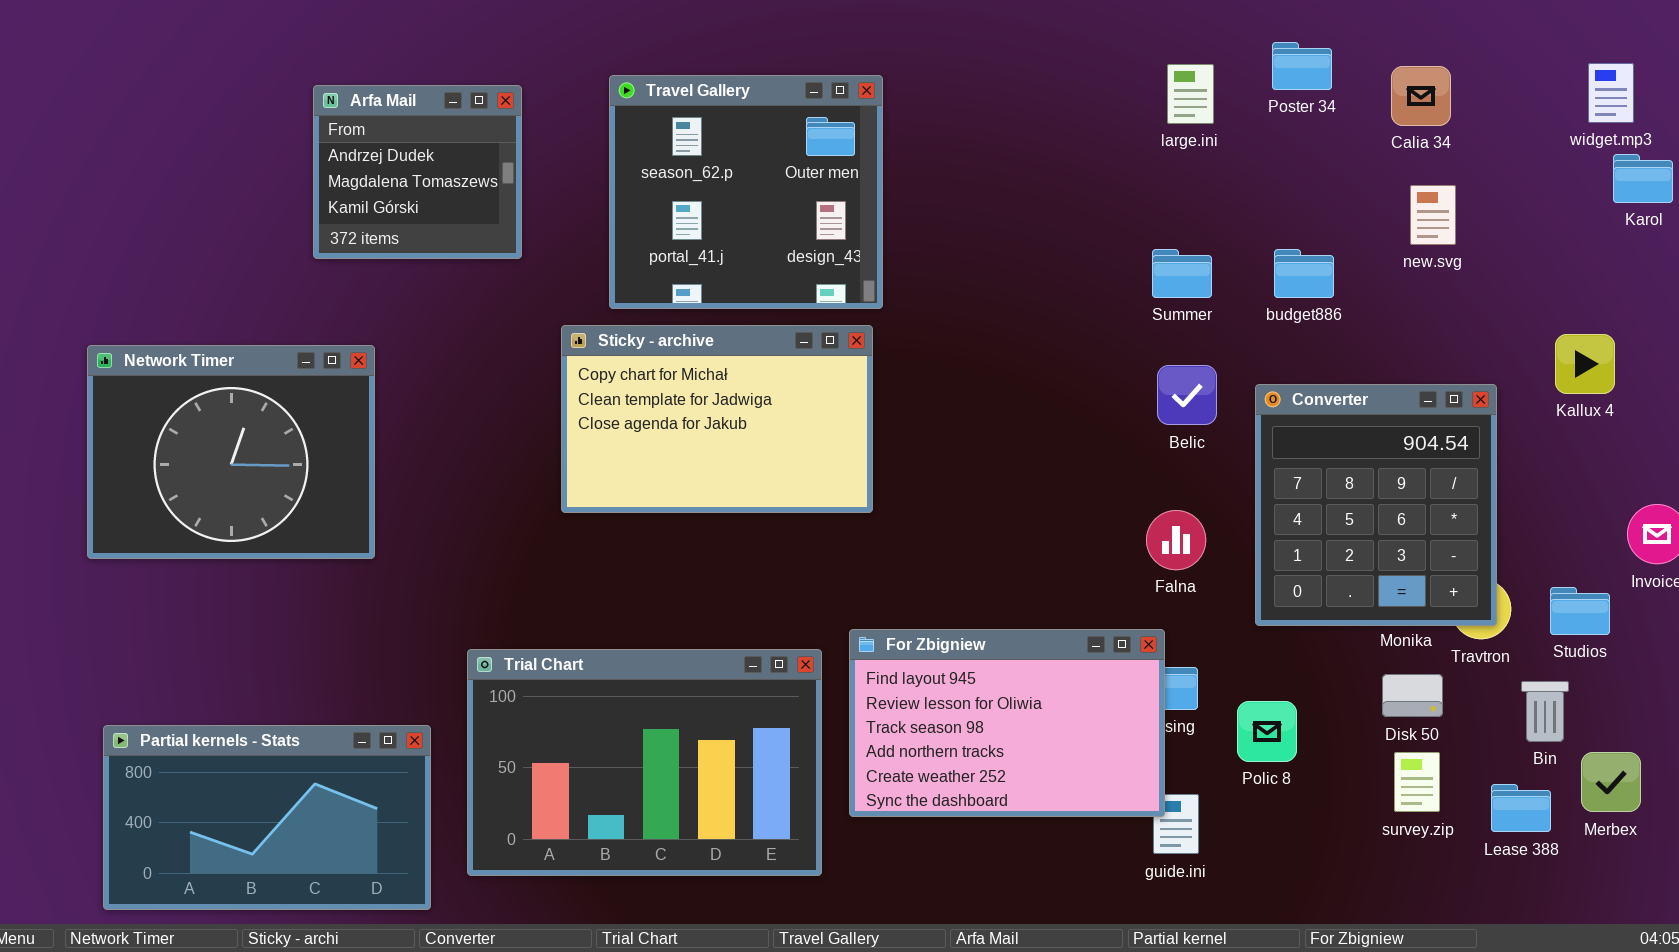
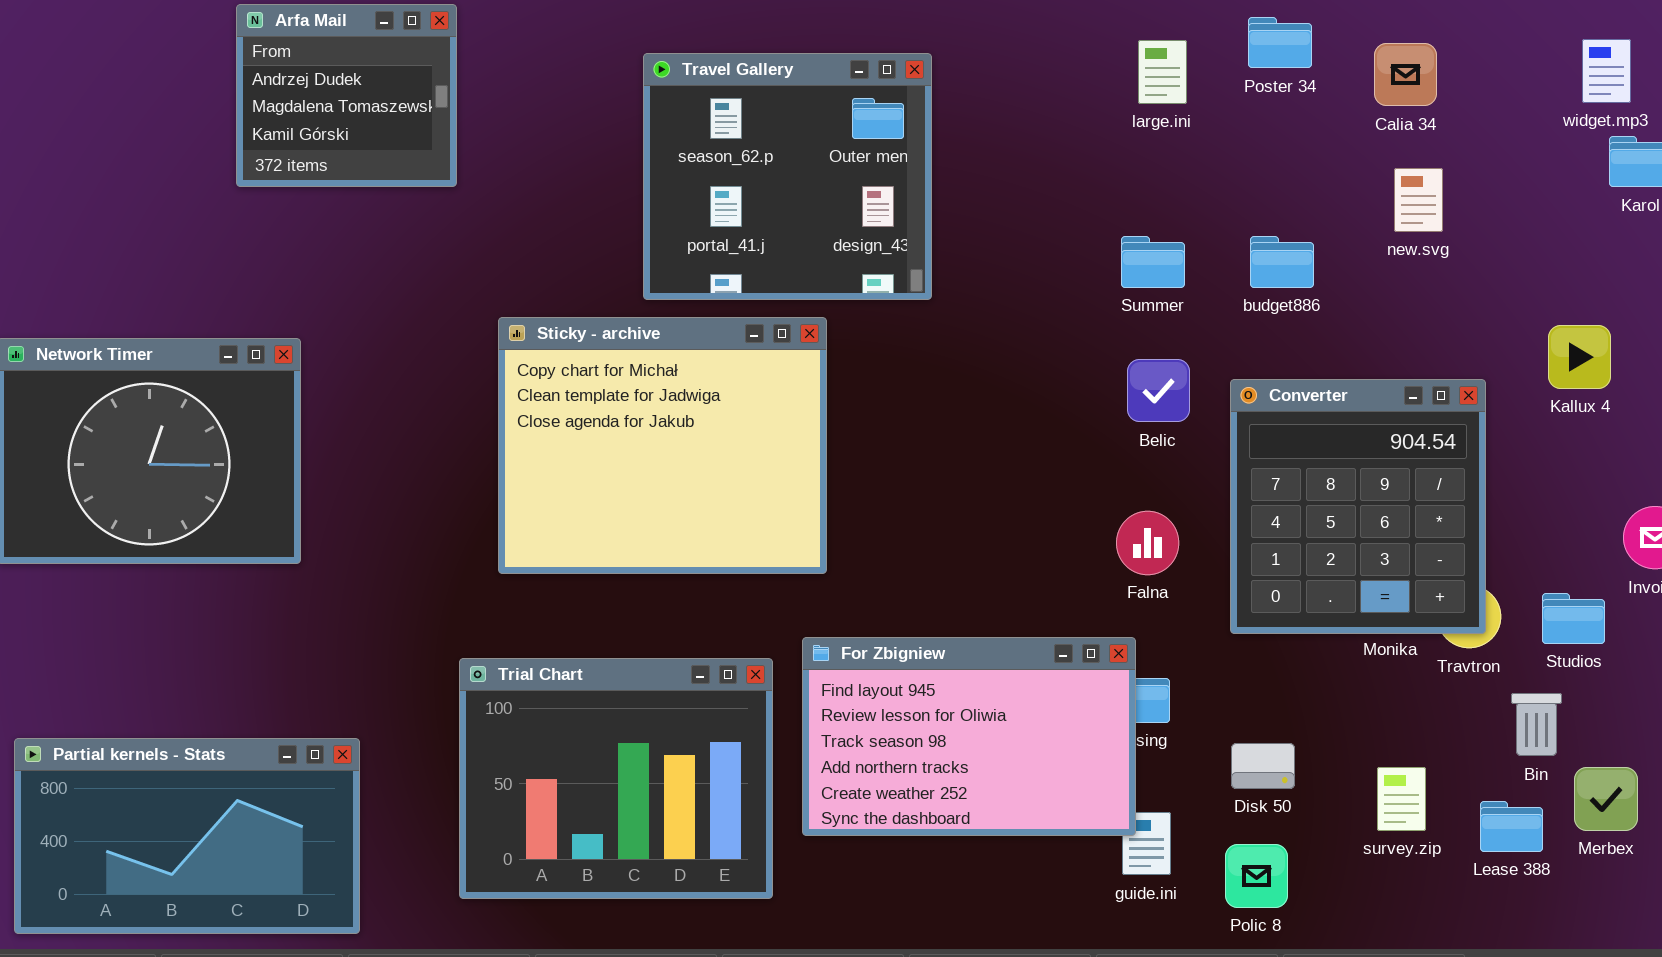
Travel Gallery: [609,75,883,309] -> [643,53,932,300], moved
Arfa Mail: [313,85,522,259] -> [236,4,457,187], moved
Sticky - archive: [561,325,873,513] -> [498,317,827,574], resized
Trial Chart: [467,649,822,876] -> [459,658,773,899], resized
Disk 50: [1382,674,1443,717] -> [1231,743,1295,789], moved
Polic 8: [1237,701,1297,762] -> [1225,844,1288,908], moved

